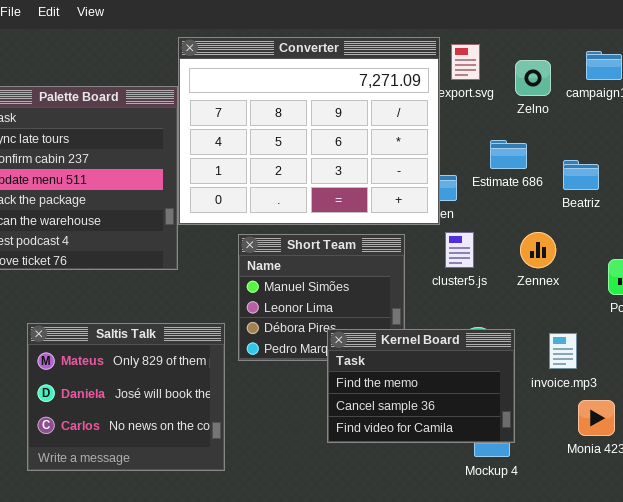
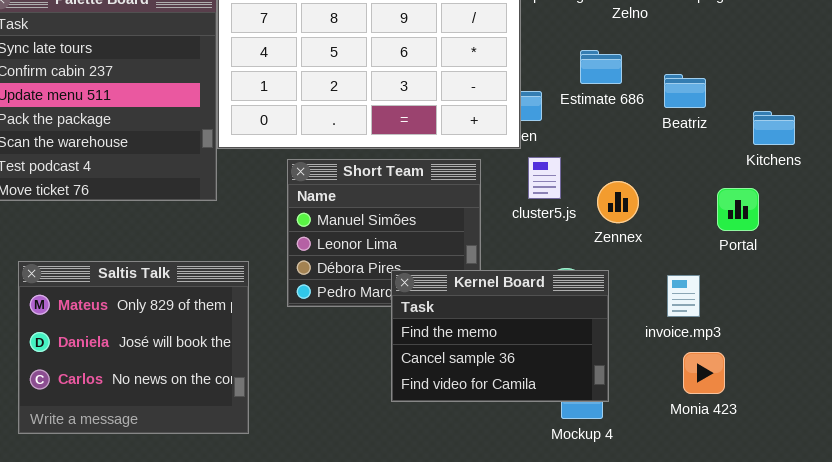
Zennex: [520,232,556,268] -> [597,181,639,223], moved
Saltis Talk: [27,323,225,471] -> [18,261,249,434], moved
invoice.mp3: [549,333,577,369] -> [667,275,700,317], moved

